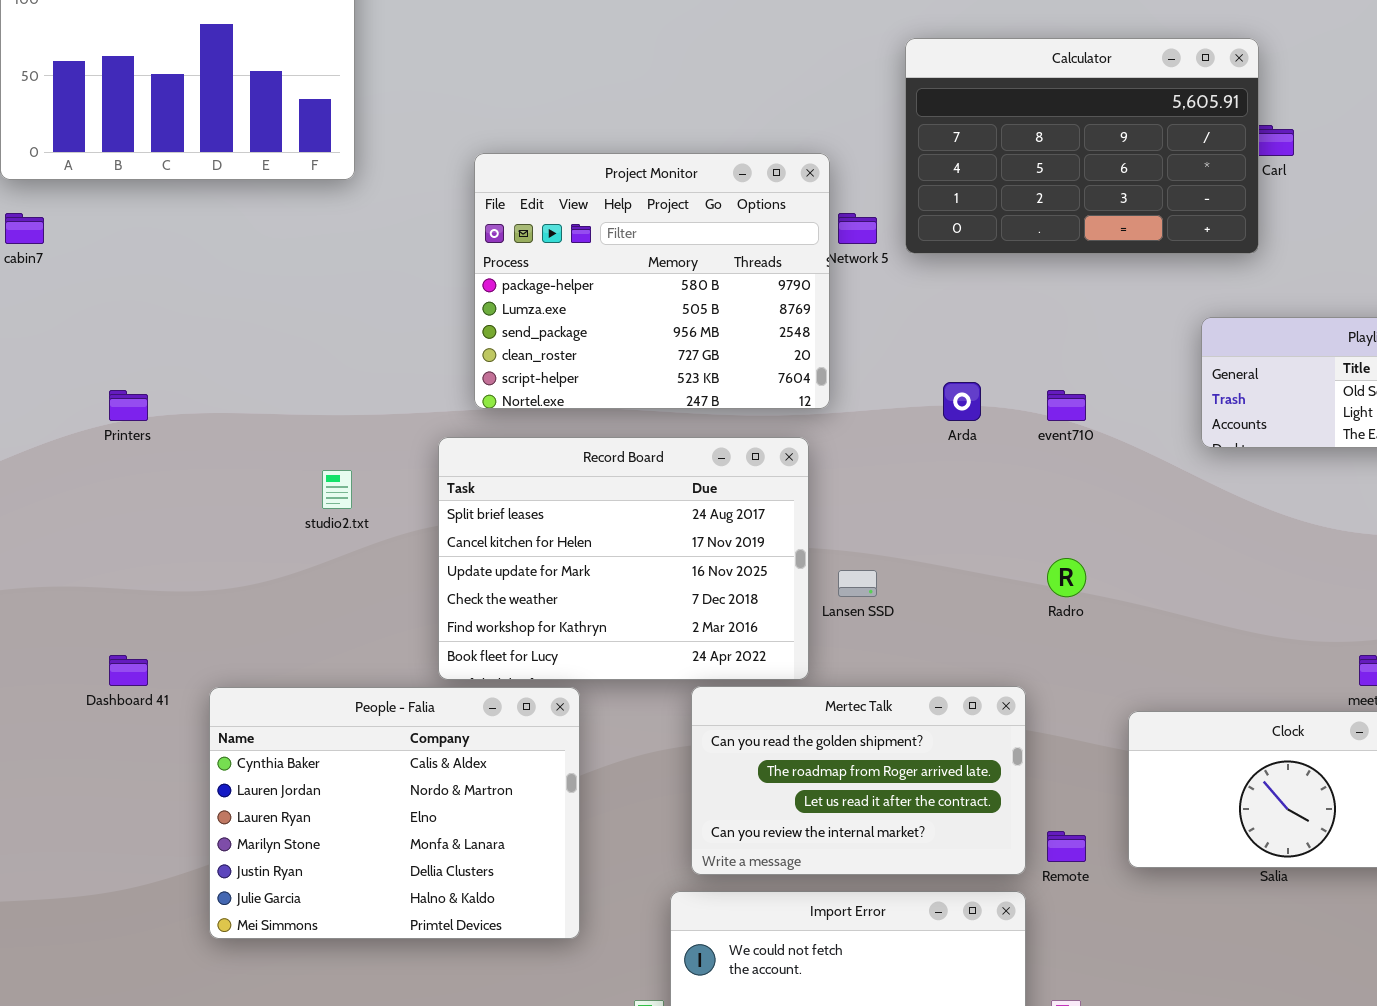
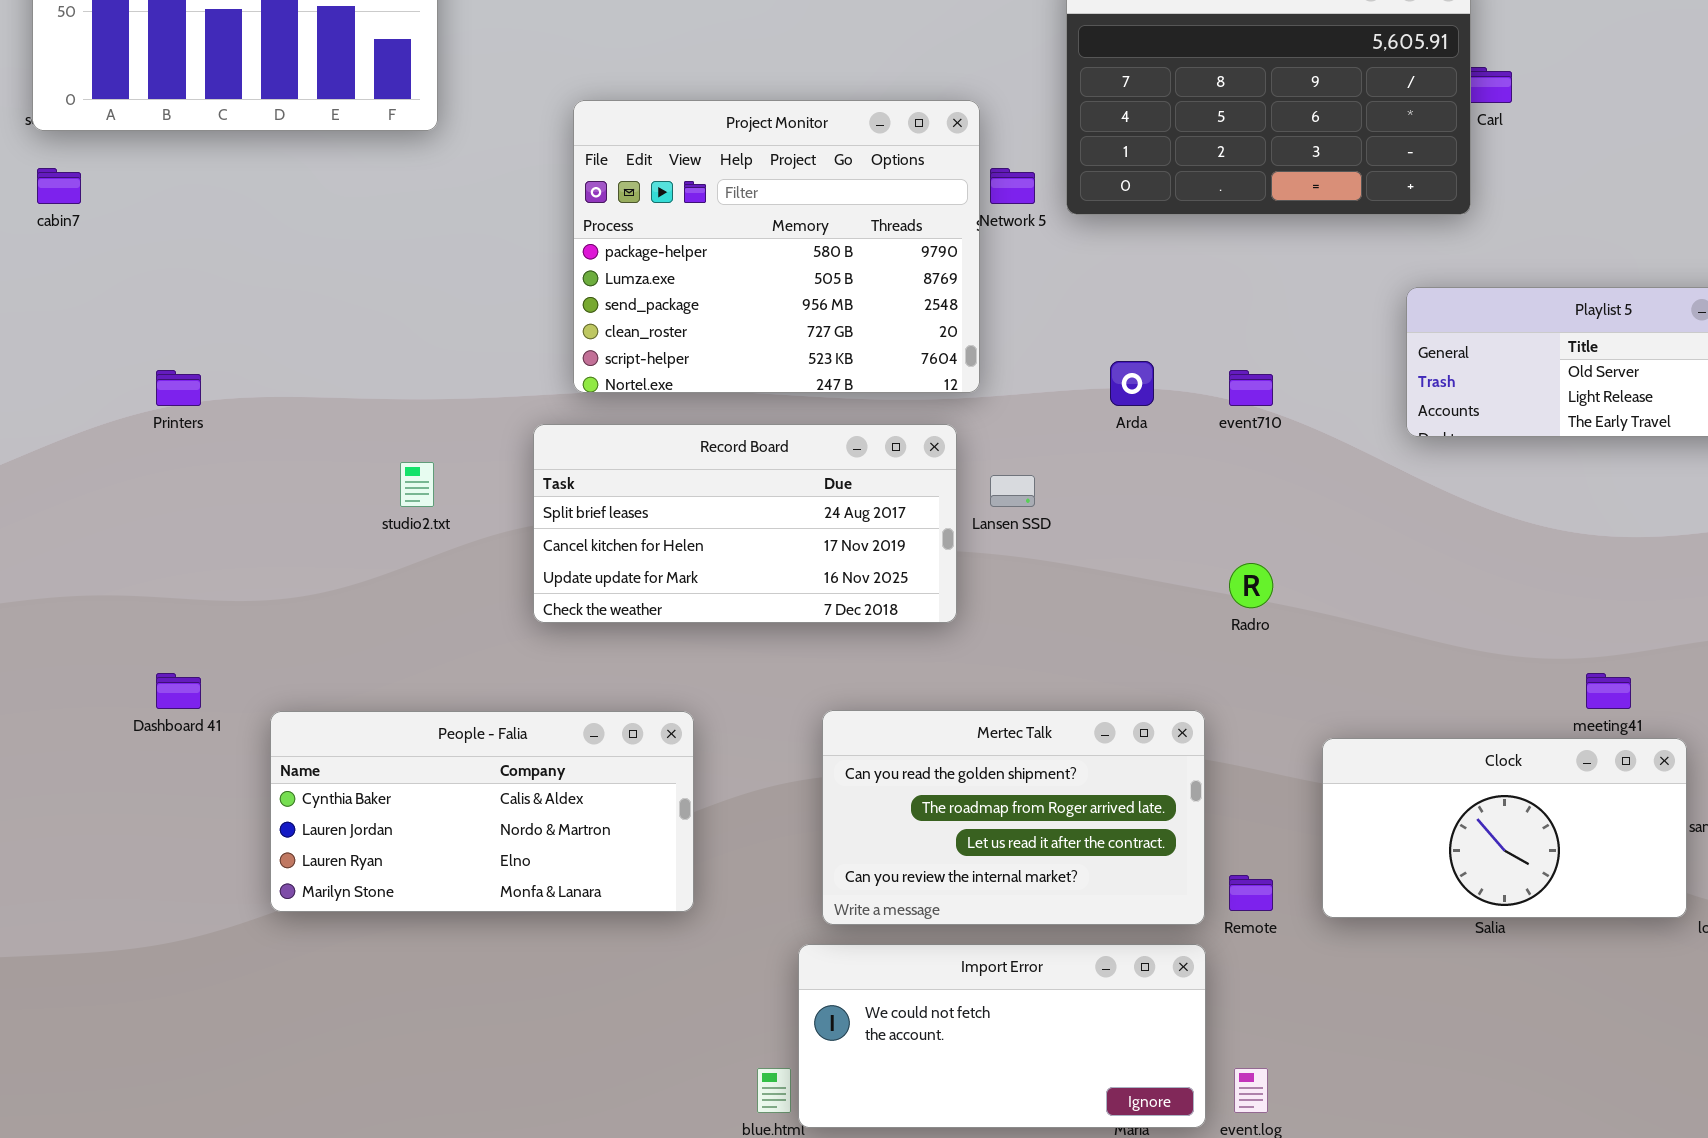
Record Board: [438,437,809,680] -> [533,424,957,623], resized
Lansen SSD: [838,570,877,597] -> [990,475,1035,507], moved
People - Falia: [209,687,580,939] -> [270,711,694,912], resized

